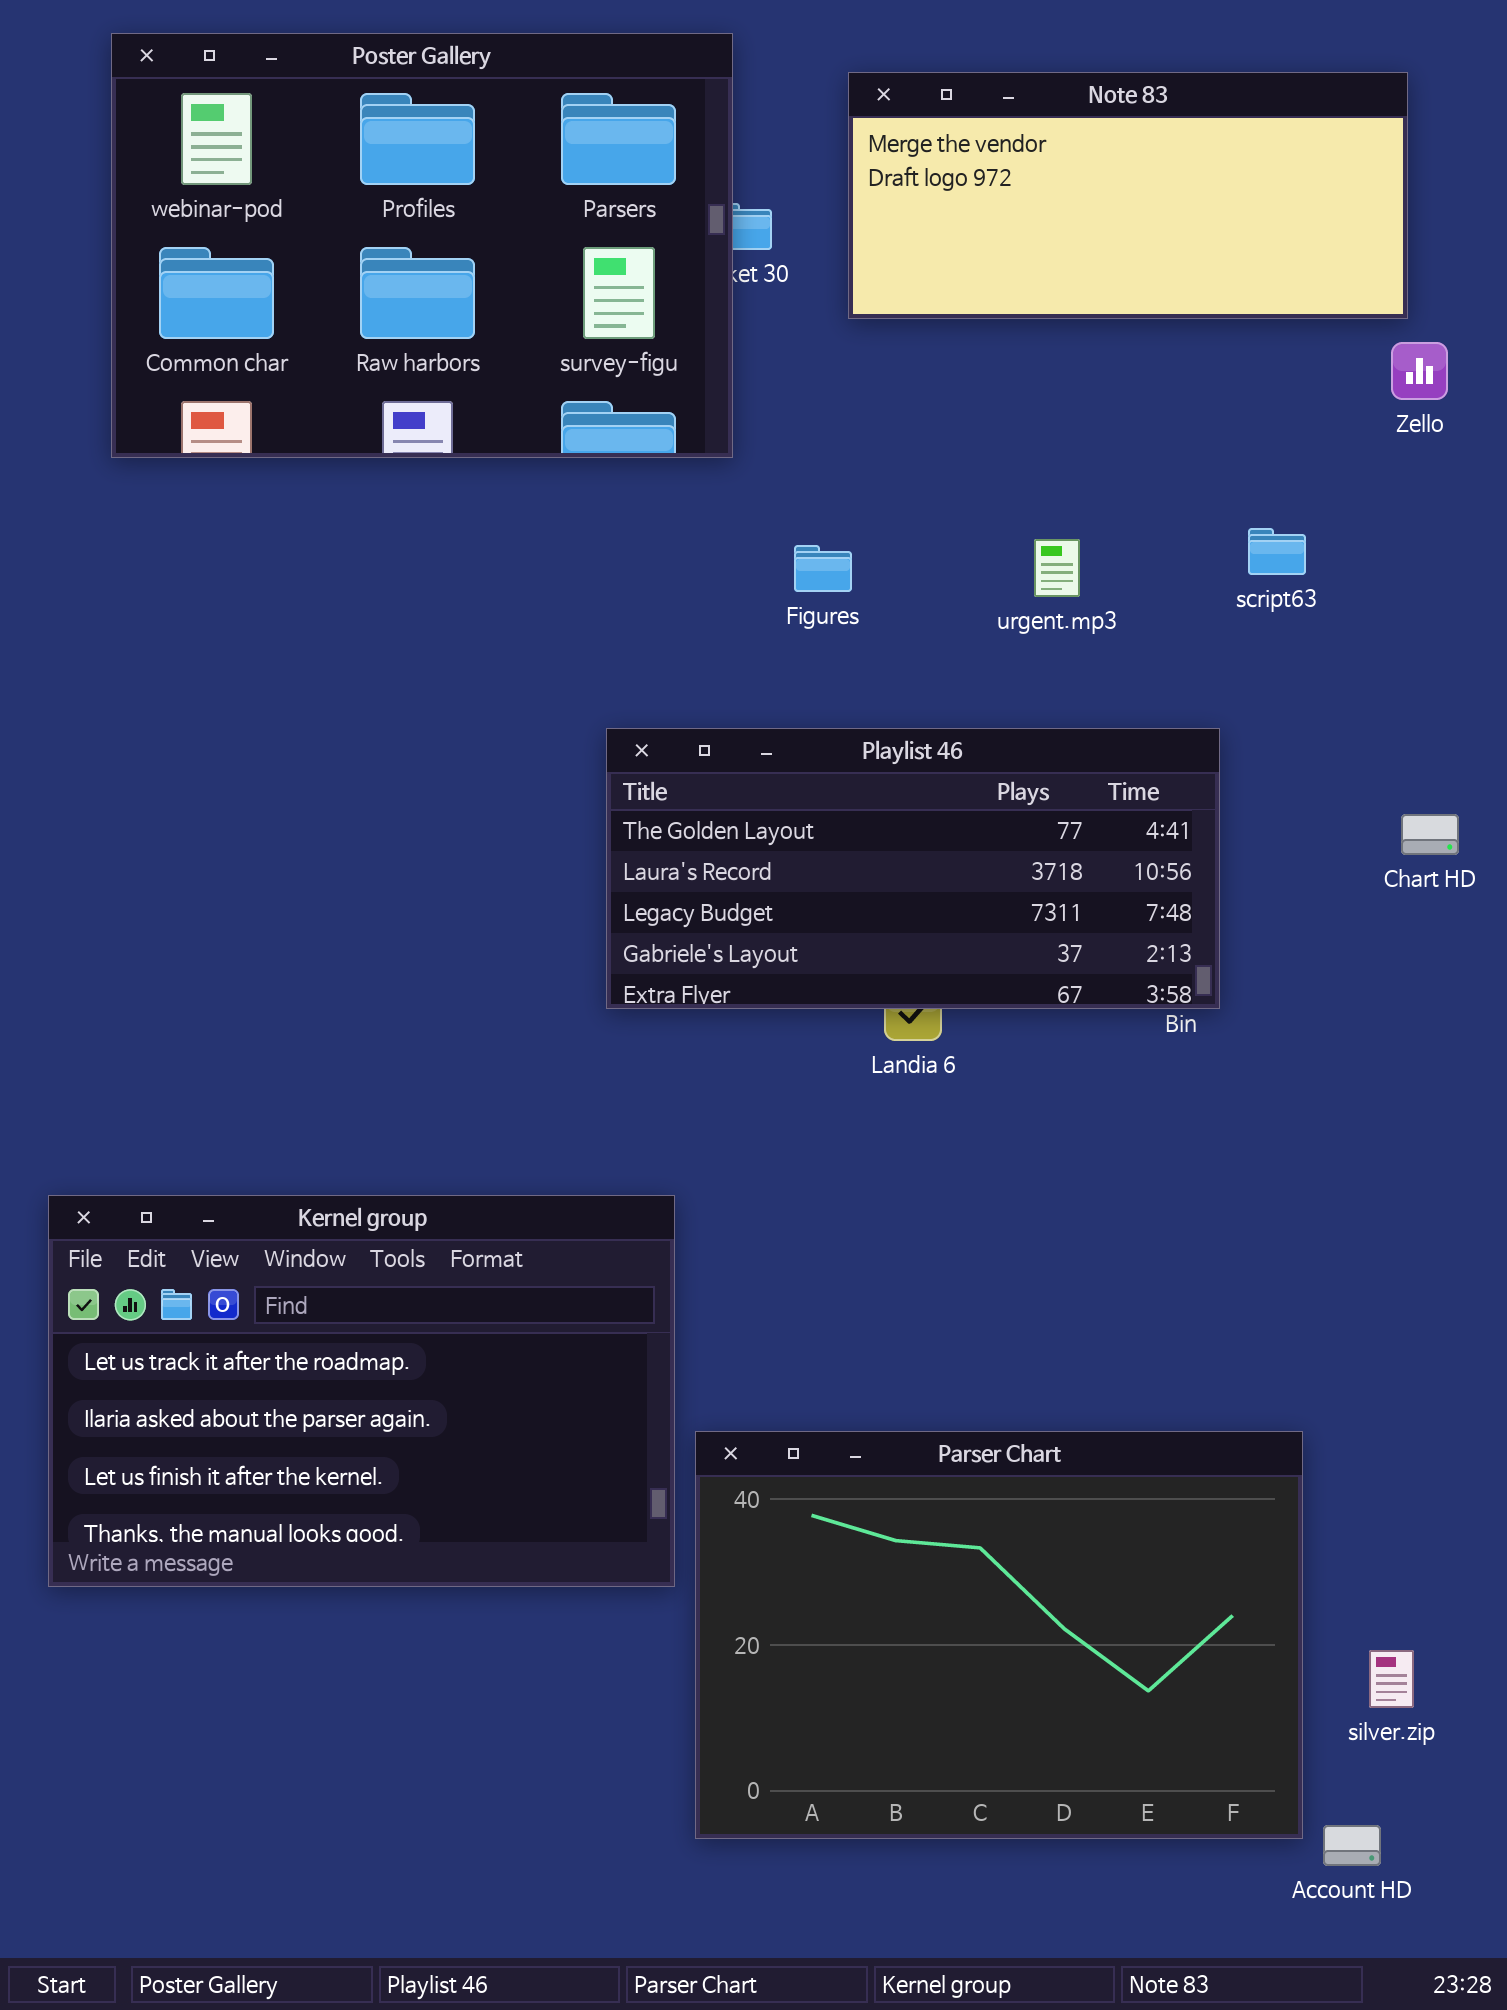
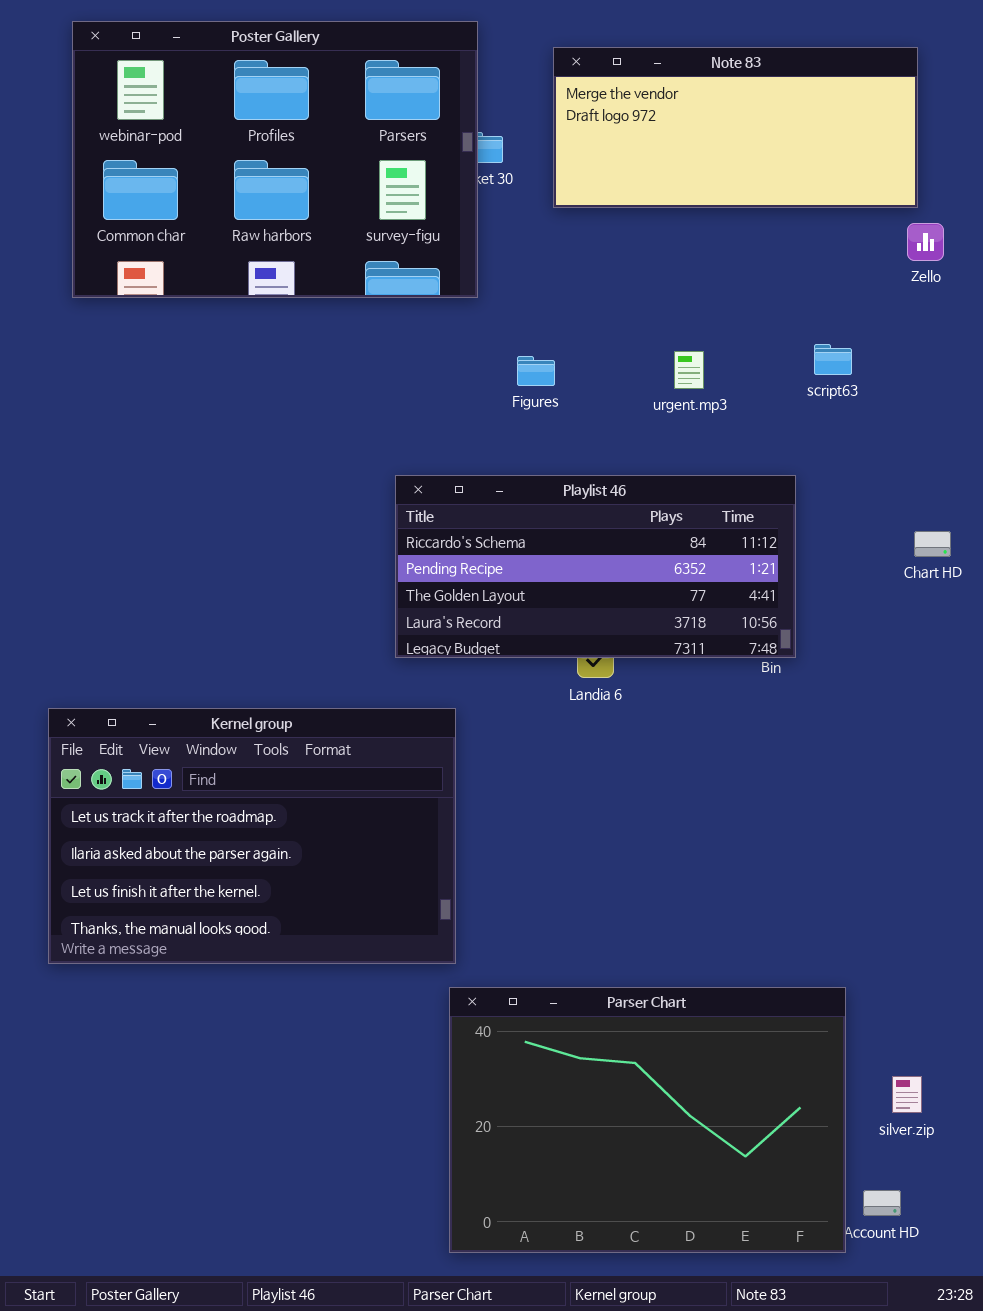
Playlist 46: [606,728,1220,1009] -> [395,475,796,658], scrolled up 2 rows
Kernel group: [48,1195,675,1587] -> [48,708,456,964], moved
Parser Chart: [695,1431,1303,1839] -> [449,987,846,1253], moved

